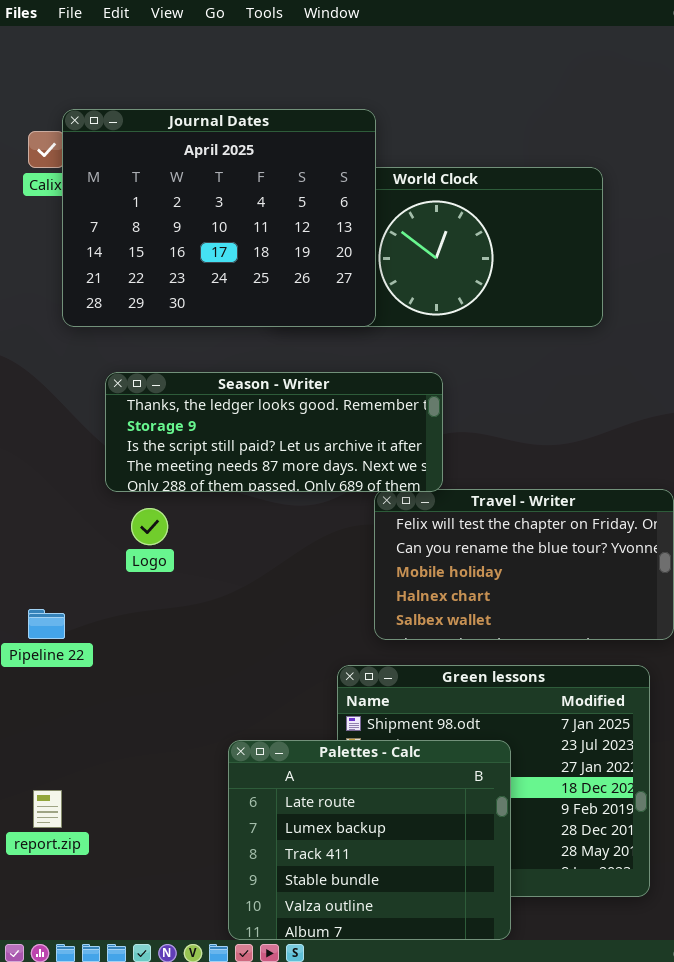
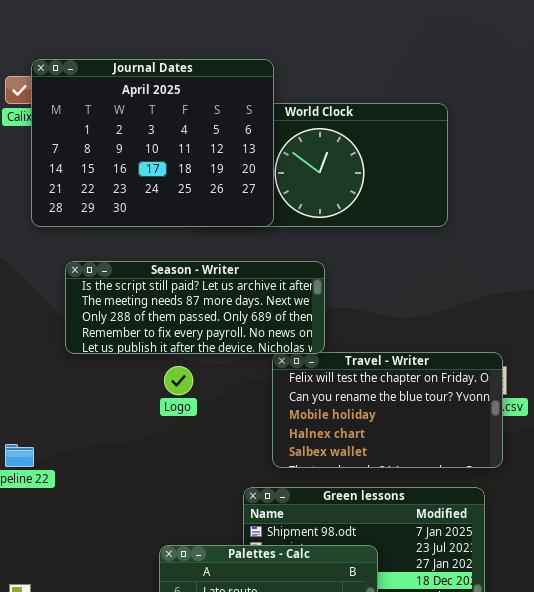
Season - Writer: [105,372,443,492] -> [65,261,325,354], scrolled down 2 rows
Logo: [131,508,168,545] -> [164,366,193,395], moved

